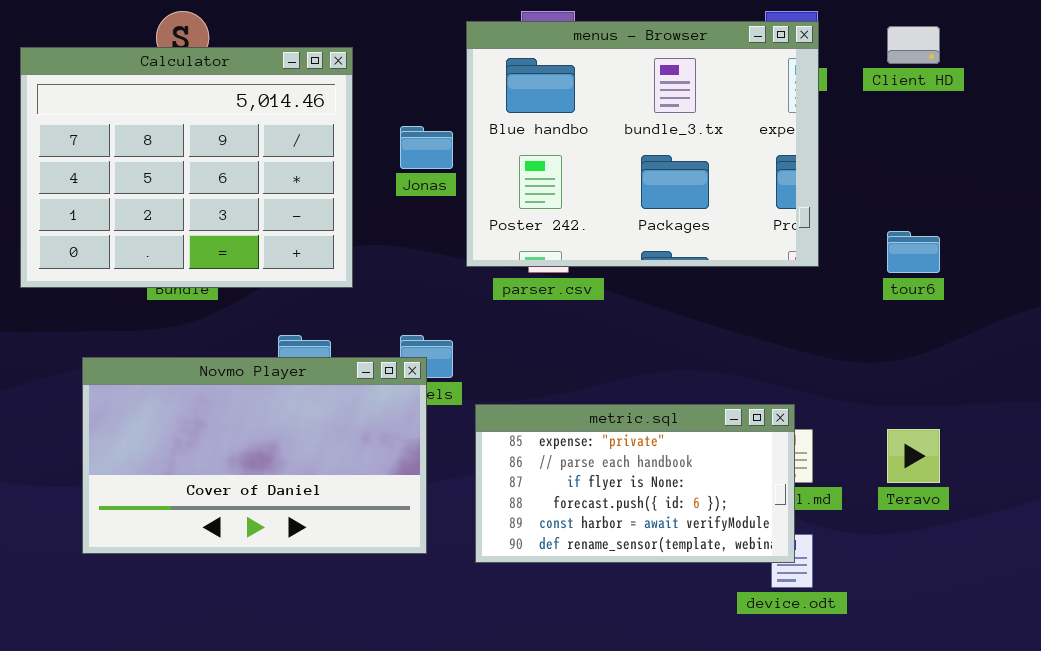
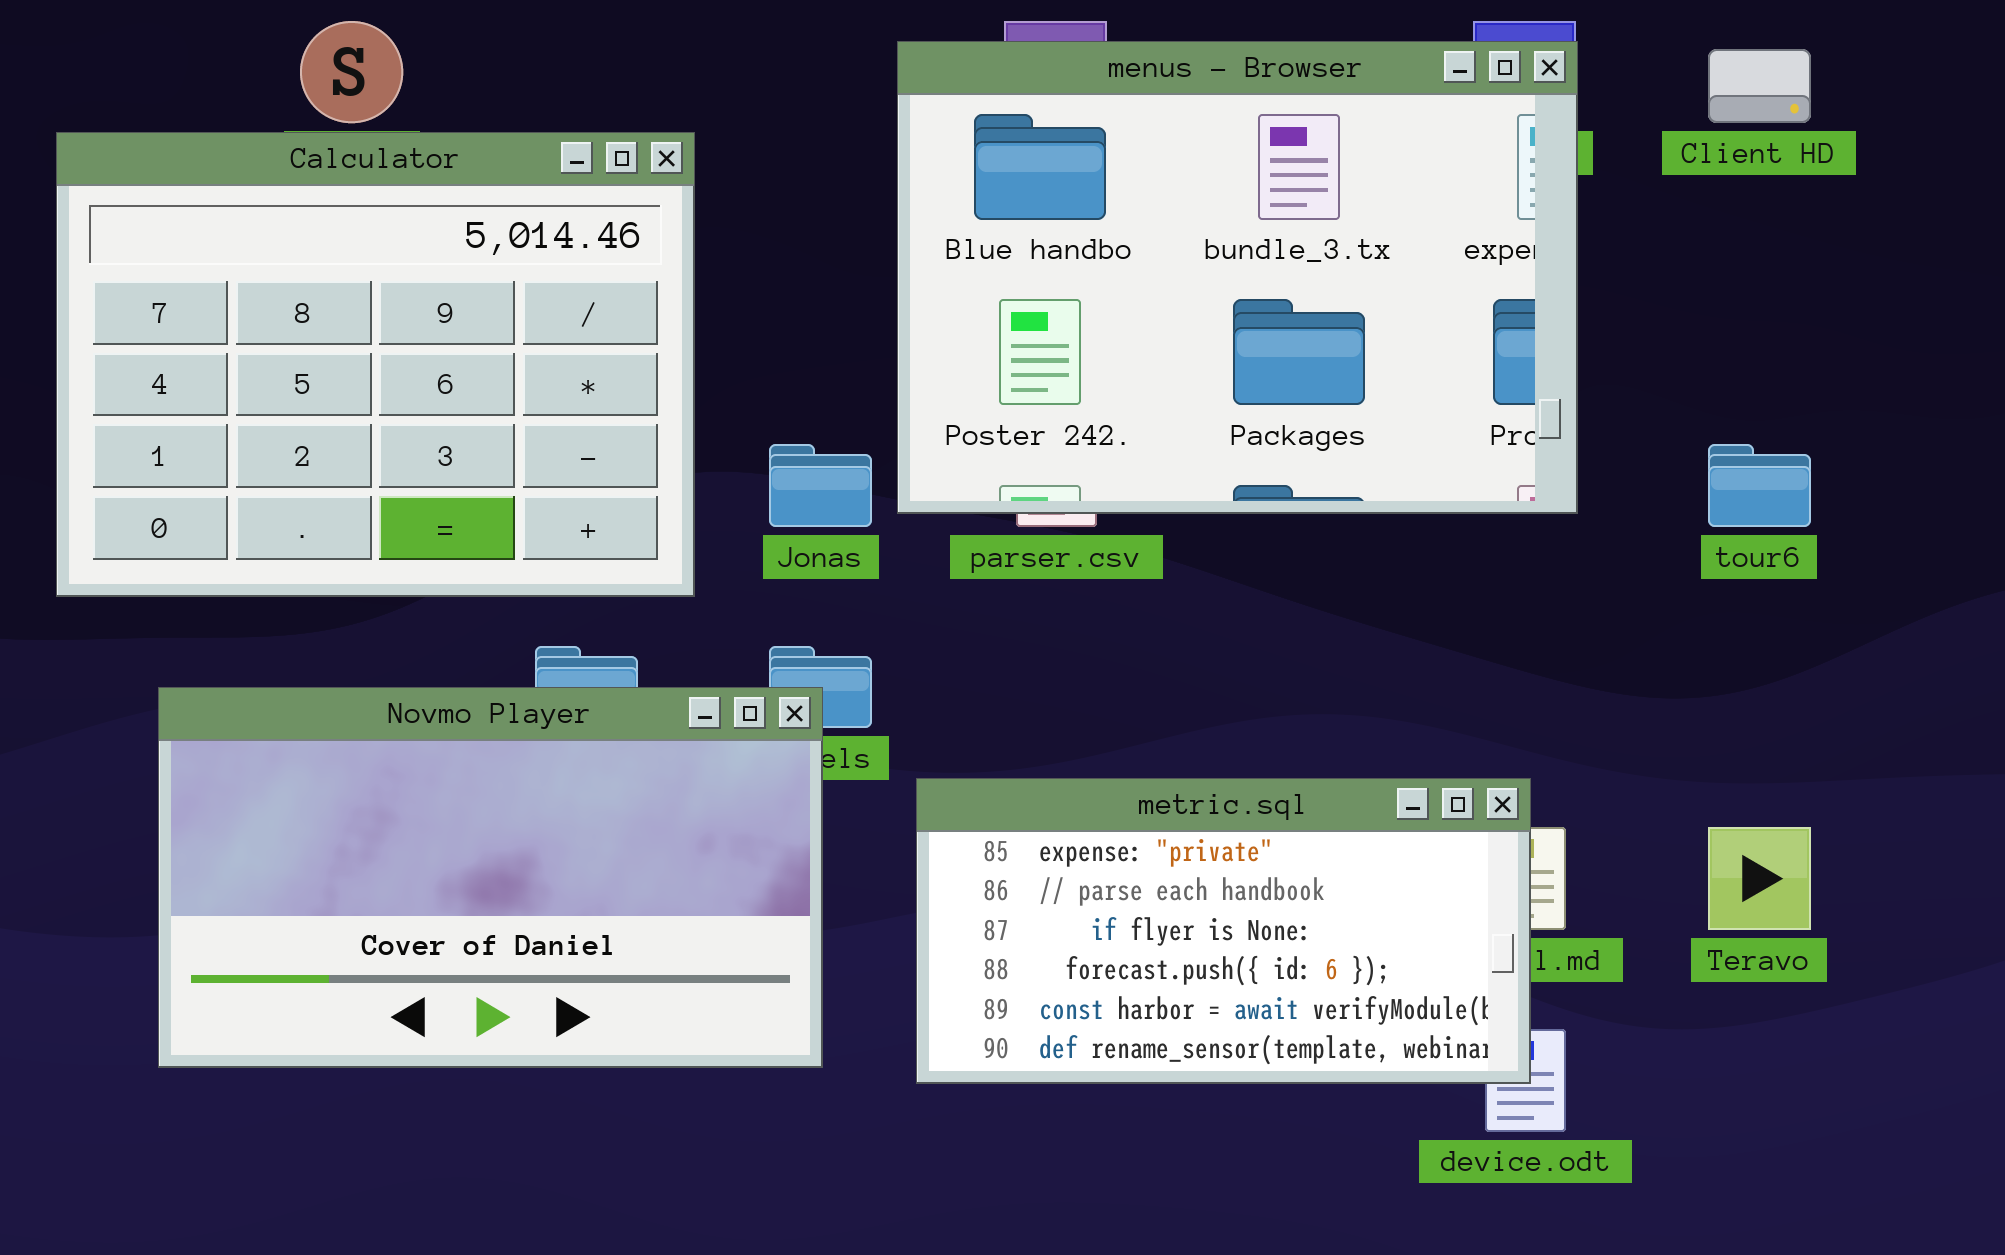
Calculator: [20,47,353,288] -> [56,132,695,597], moved
Jonas: [400,126,453,169] -> [769,444,872,527], moved

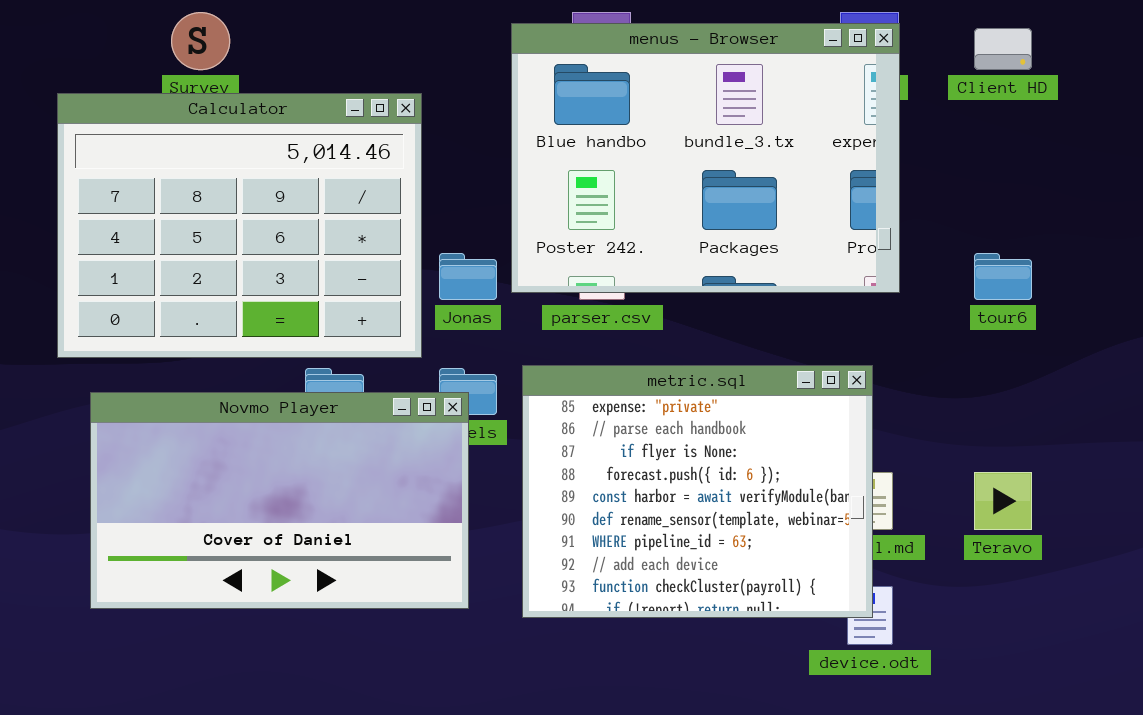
Calculator: [56,132,695,597] -> [57,93,422,358], moved
metric.sql: [916,778,1531,1084] -> [522,365,873,618], resized

